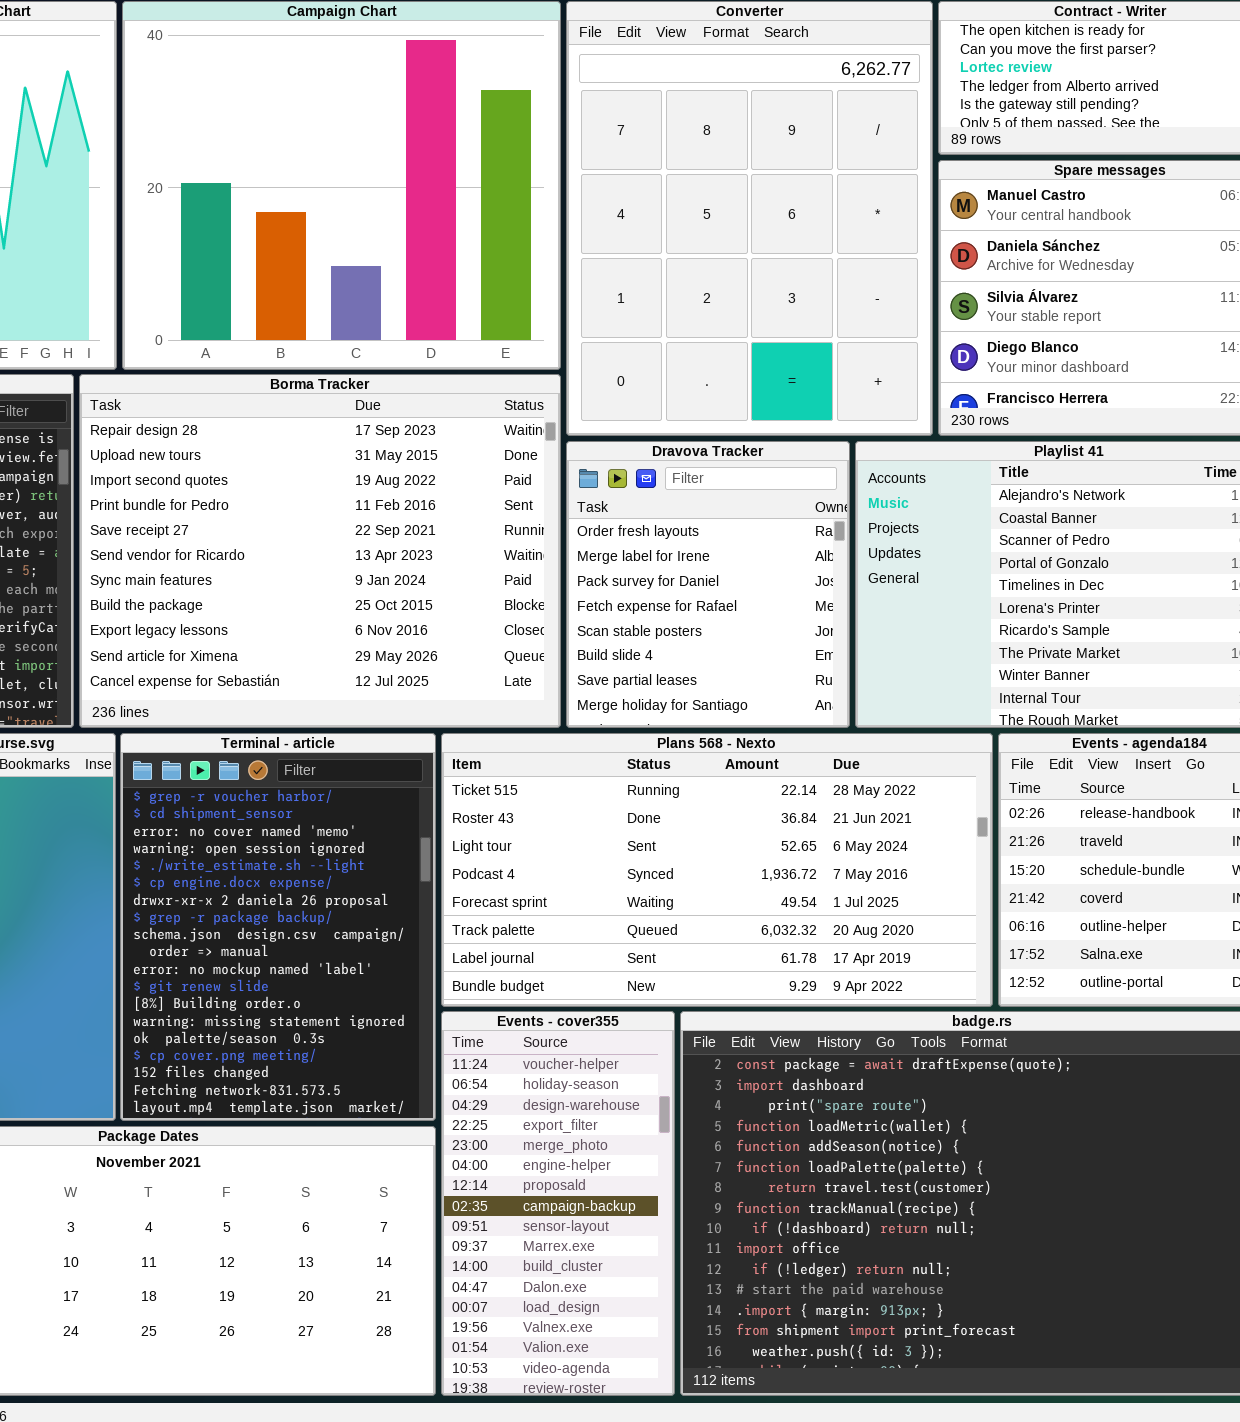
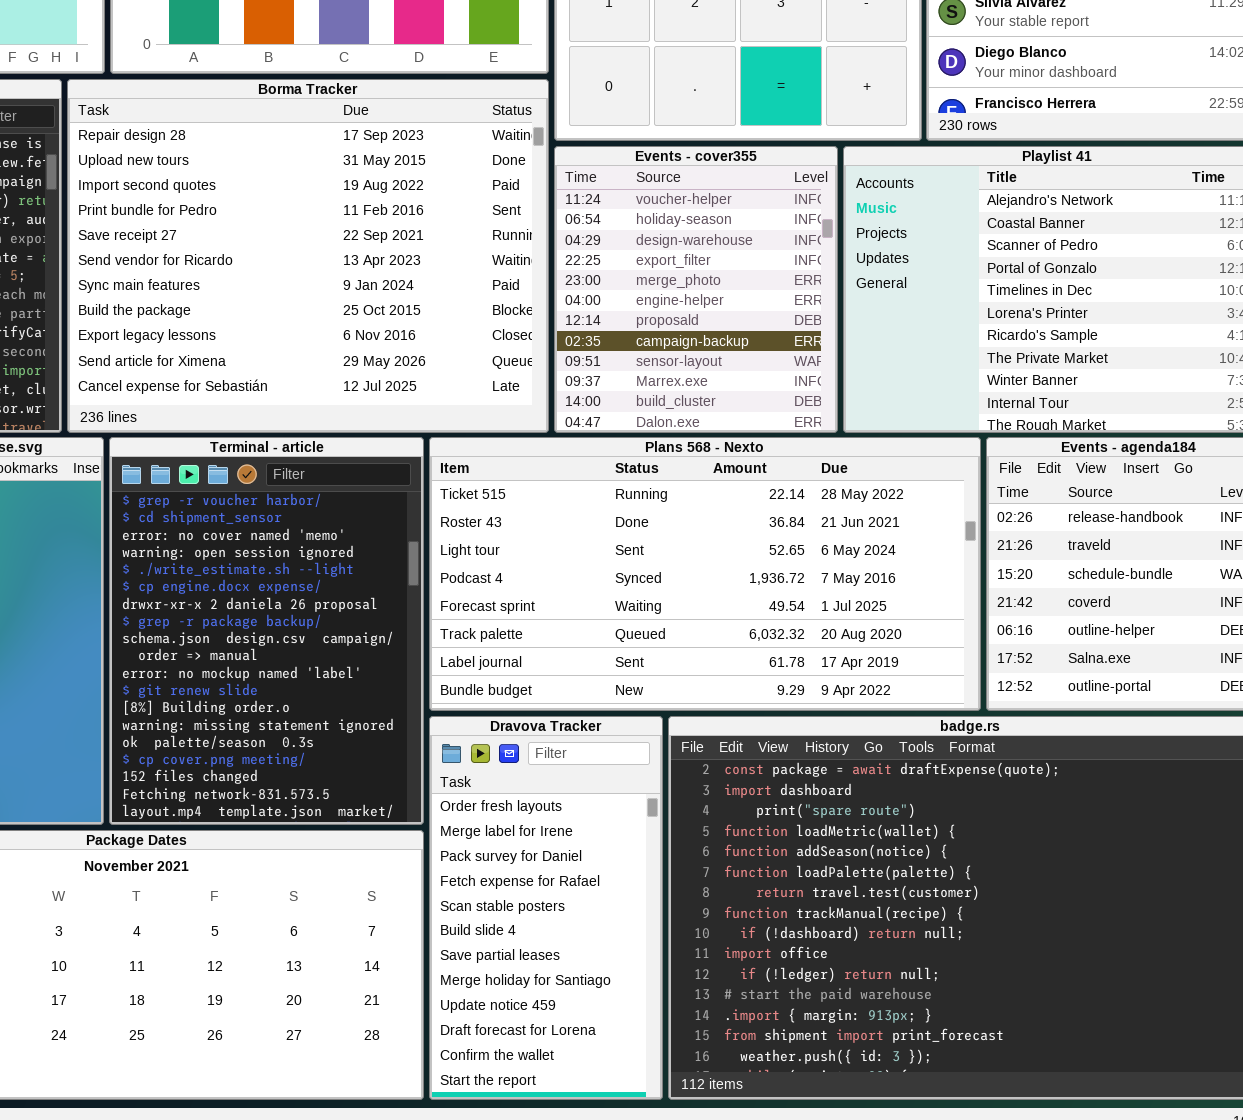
Dravova Tracker: [566,441,850,728] -> [429,716,663,1100], moved, resized
Events - cover355: [441,1011,675,1396] -> [554,146,838,433], moved, resized

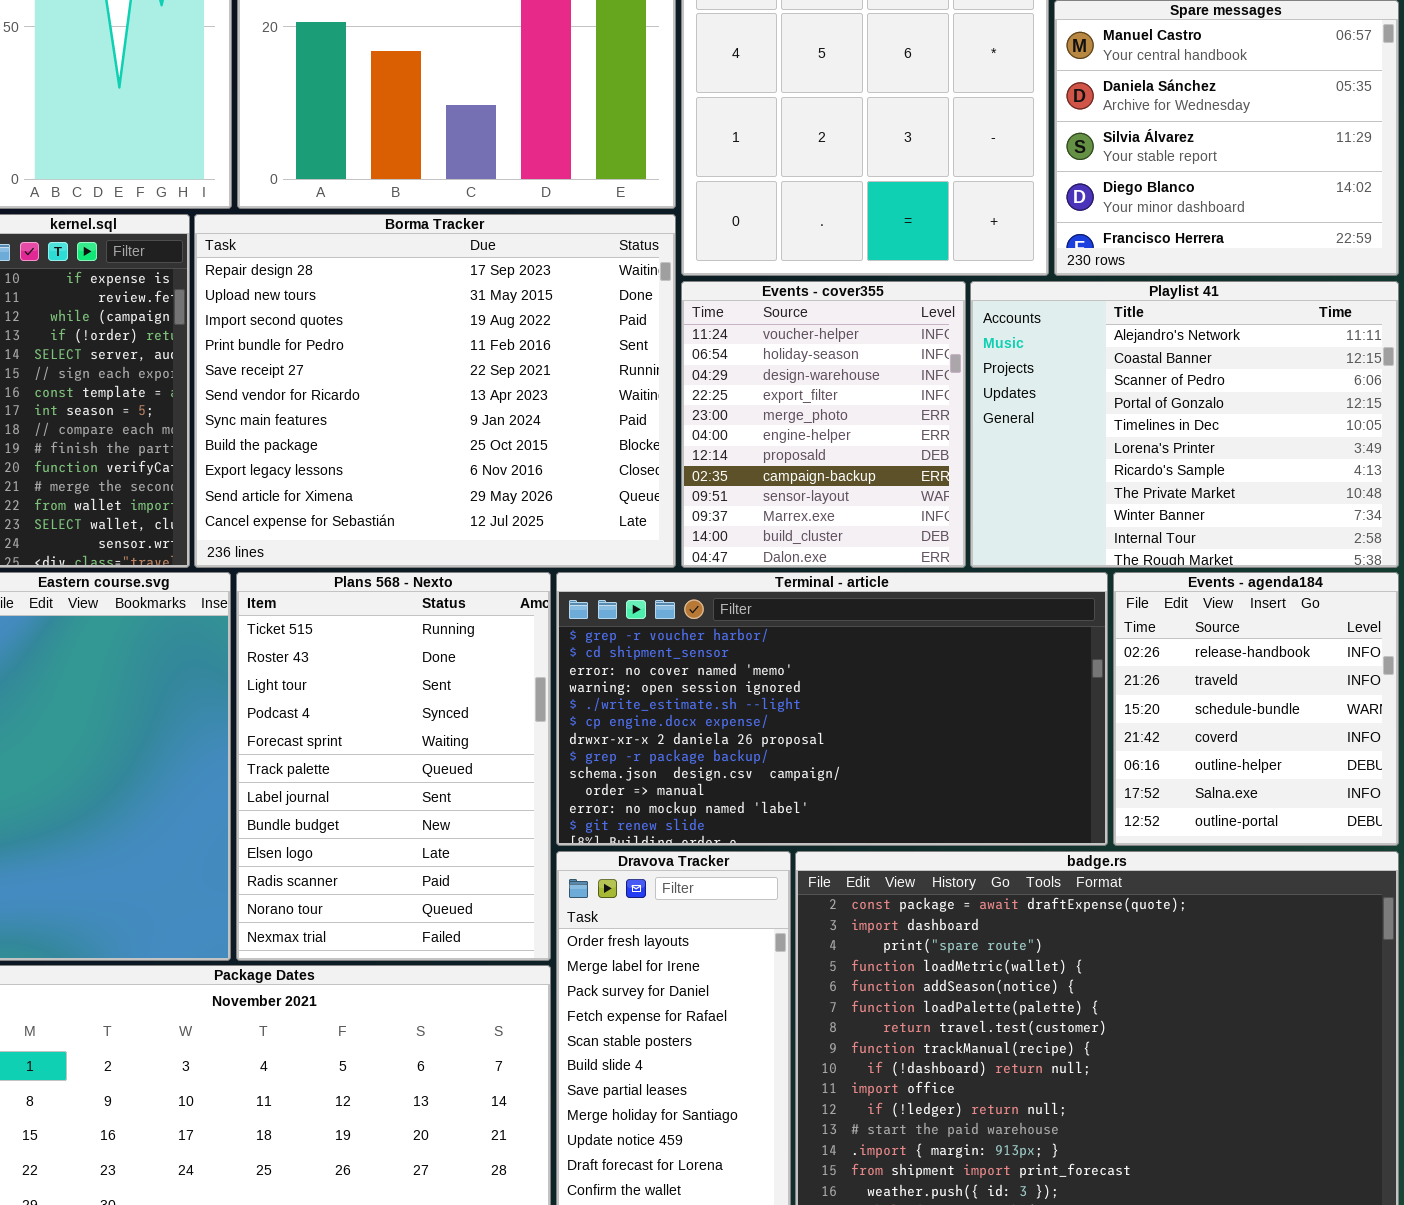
Terminal - article: [109,437,424,825] -> [556,572,1108,846], moved, resized
Plans 568 - Nexto: [429,437,981,711] -> [236,572,551,961], moved, resized

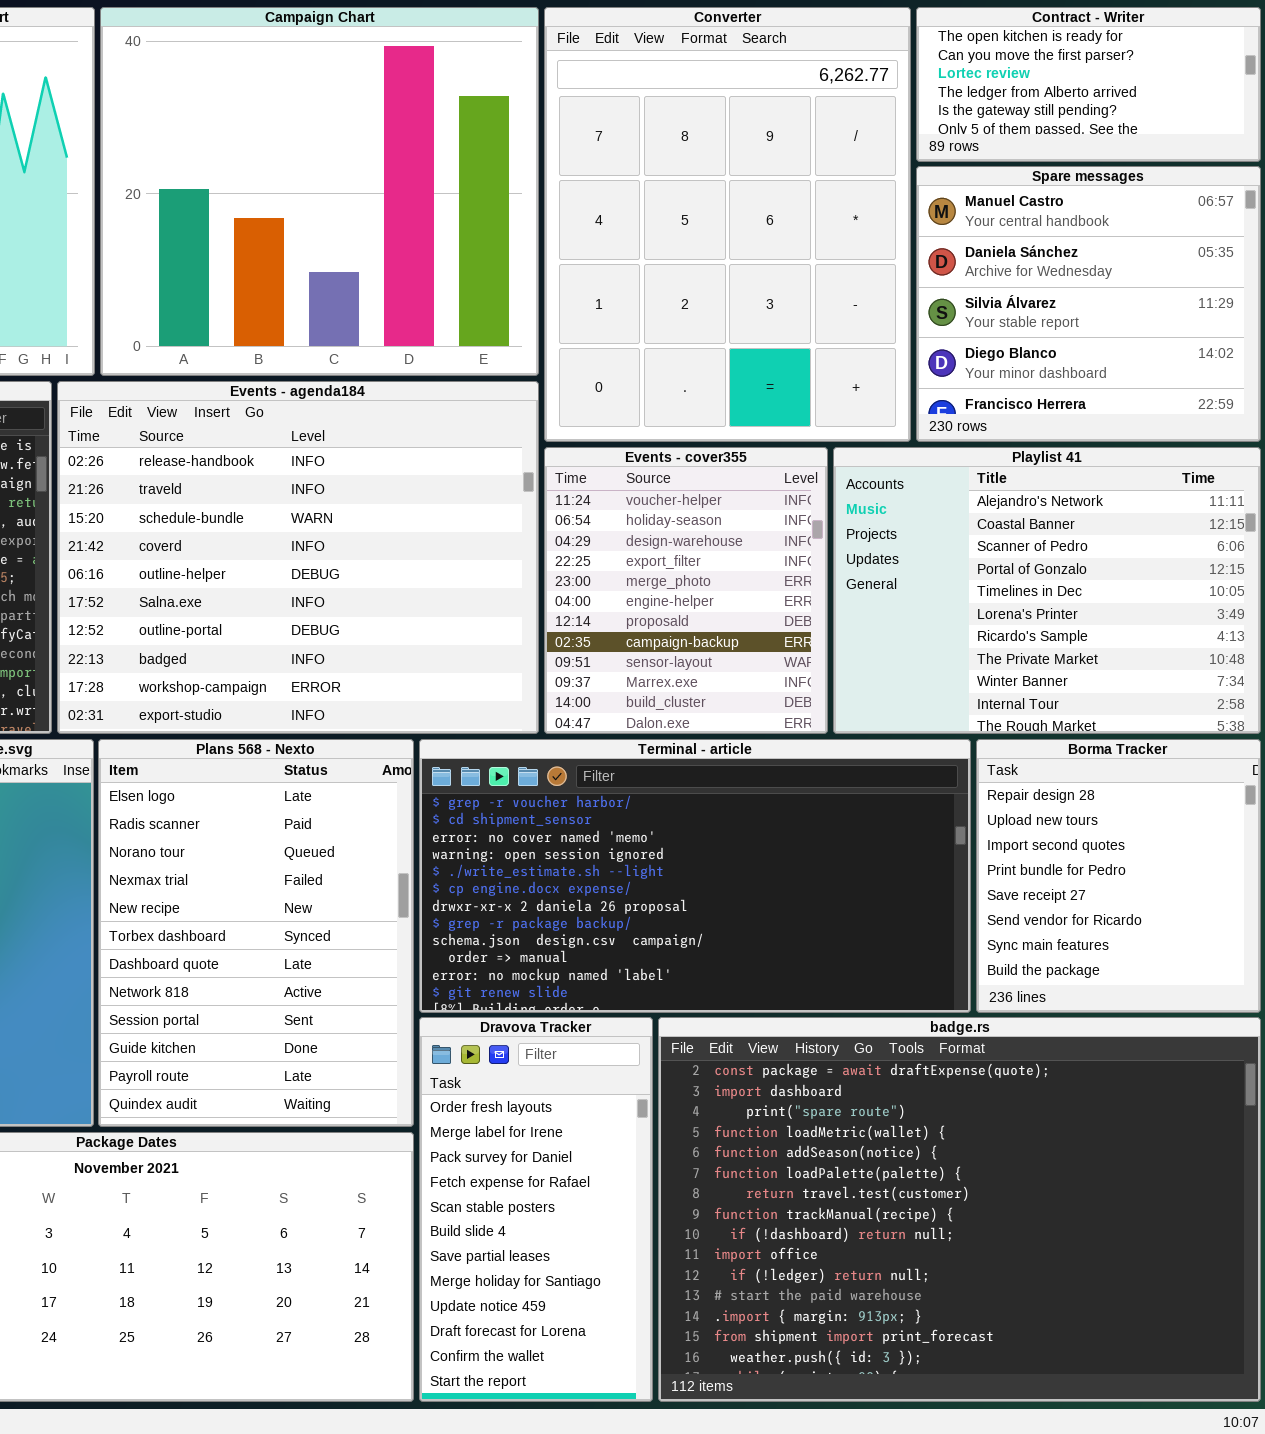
Borma Tracker: [194,214,676,568] -> [976,739,1261,1013], moved, resized
Plans 568 - Nexto: [236,572,551,961] -> [98,739,414,1127], scrolled down 8 rows
Events - agenda184: [1113,572,1399,846] -> [57,381,539,734], moved, resized

